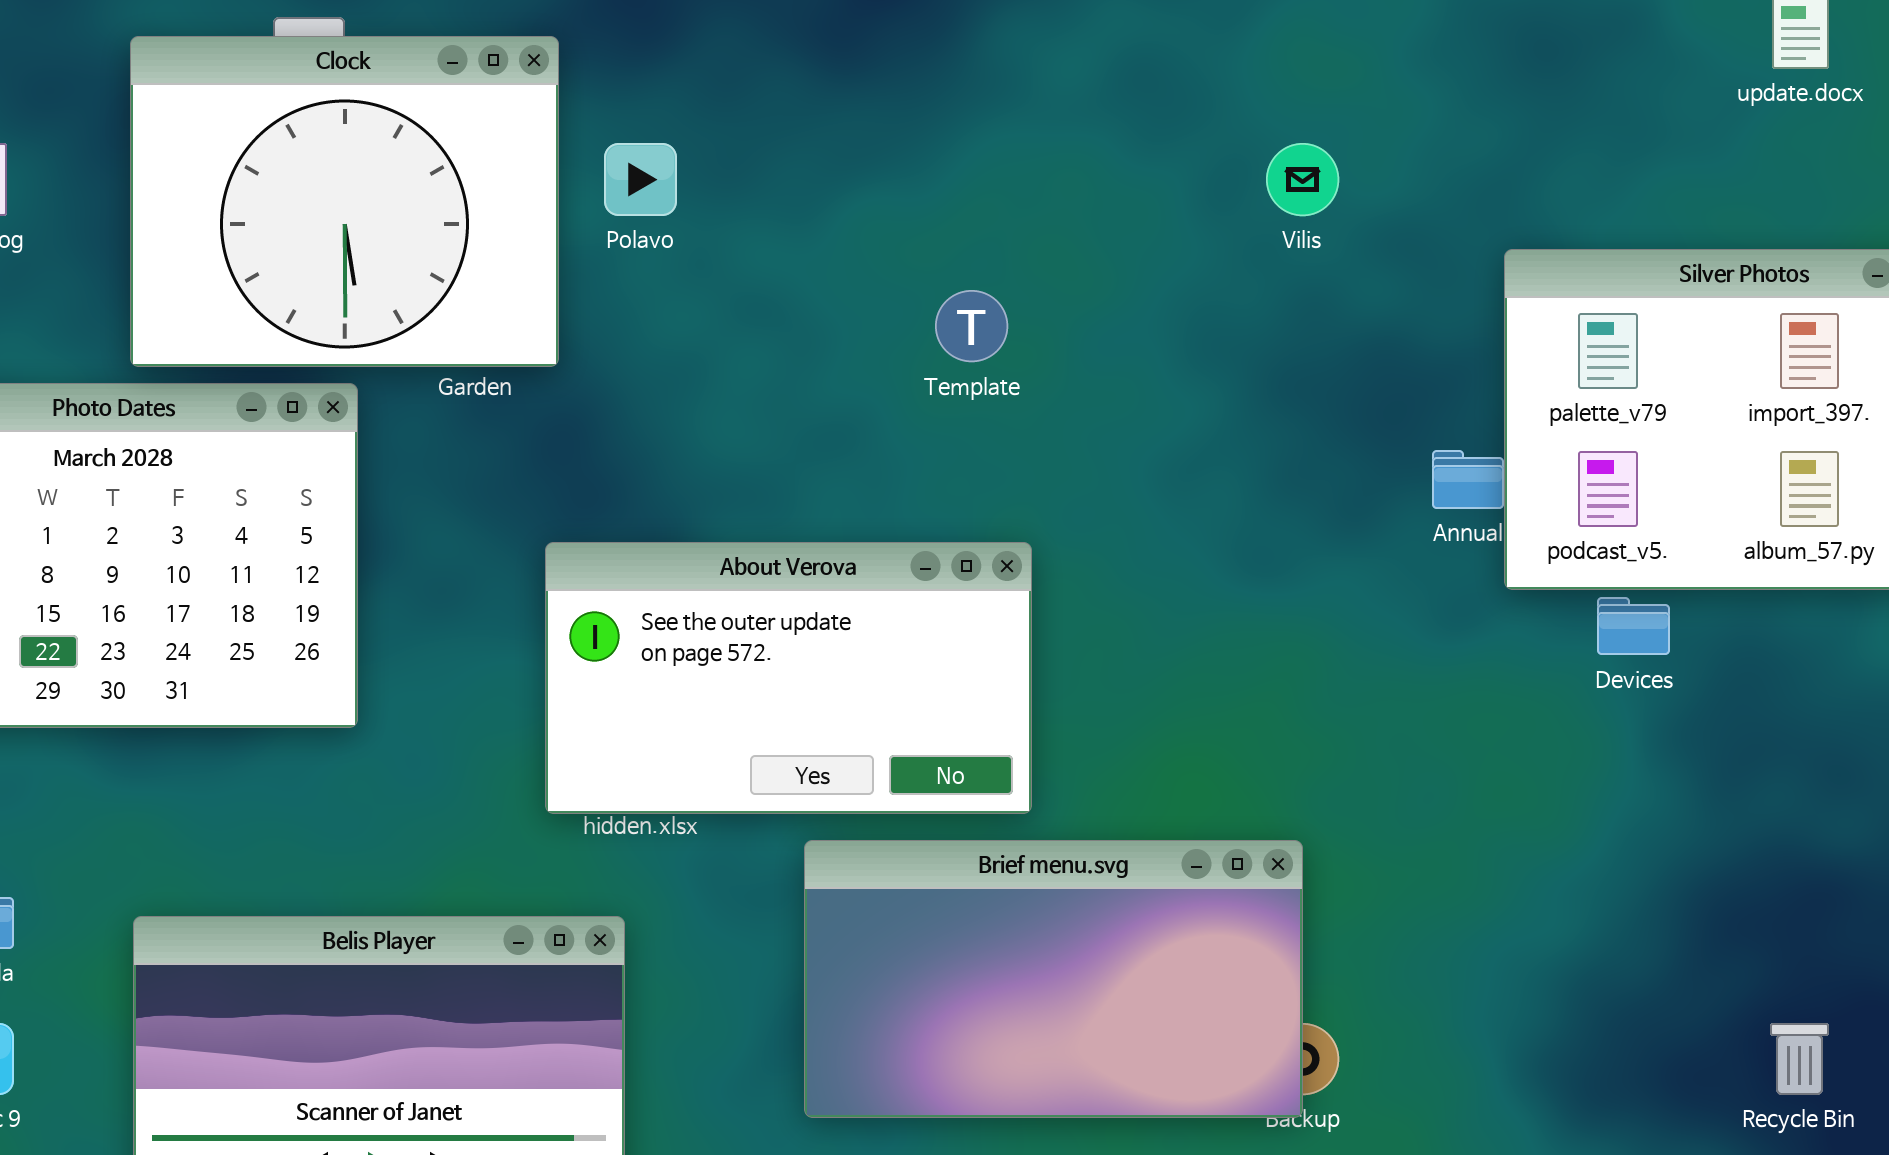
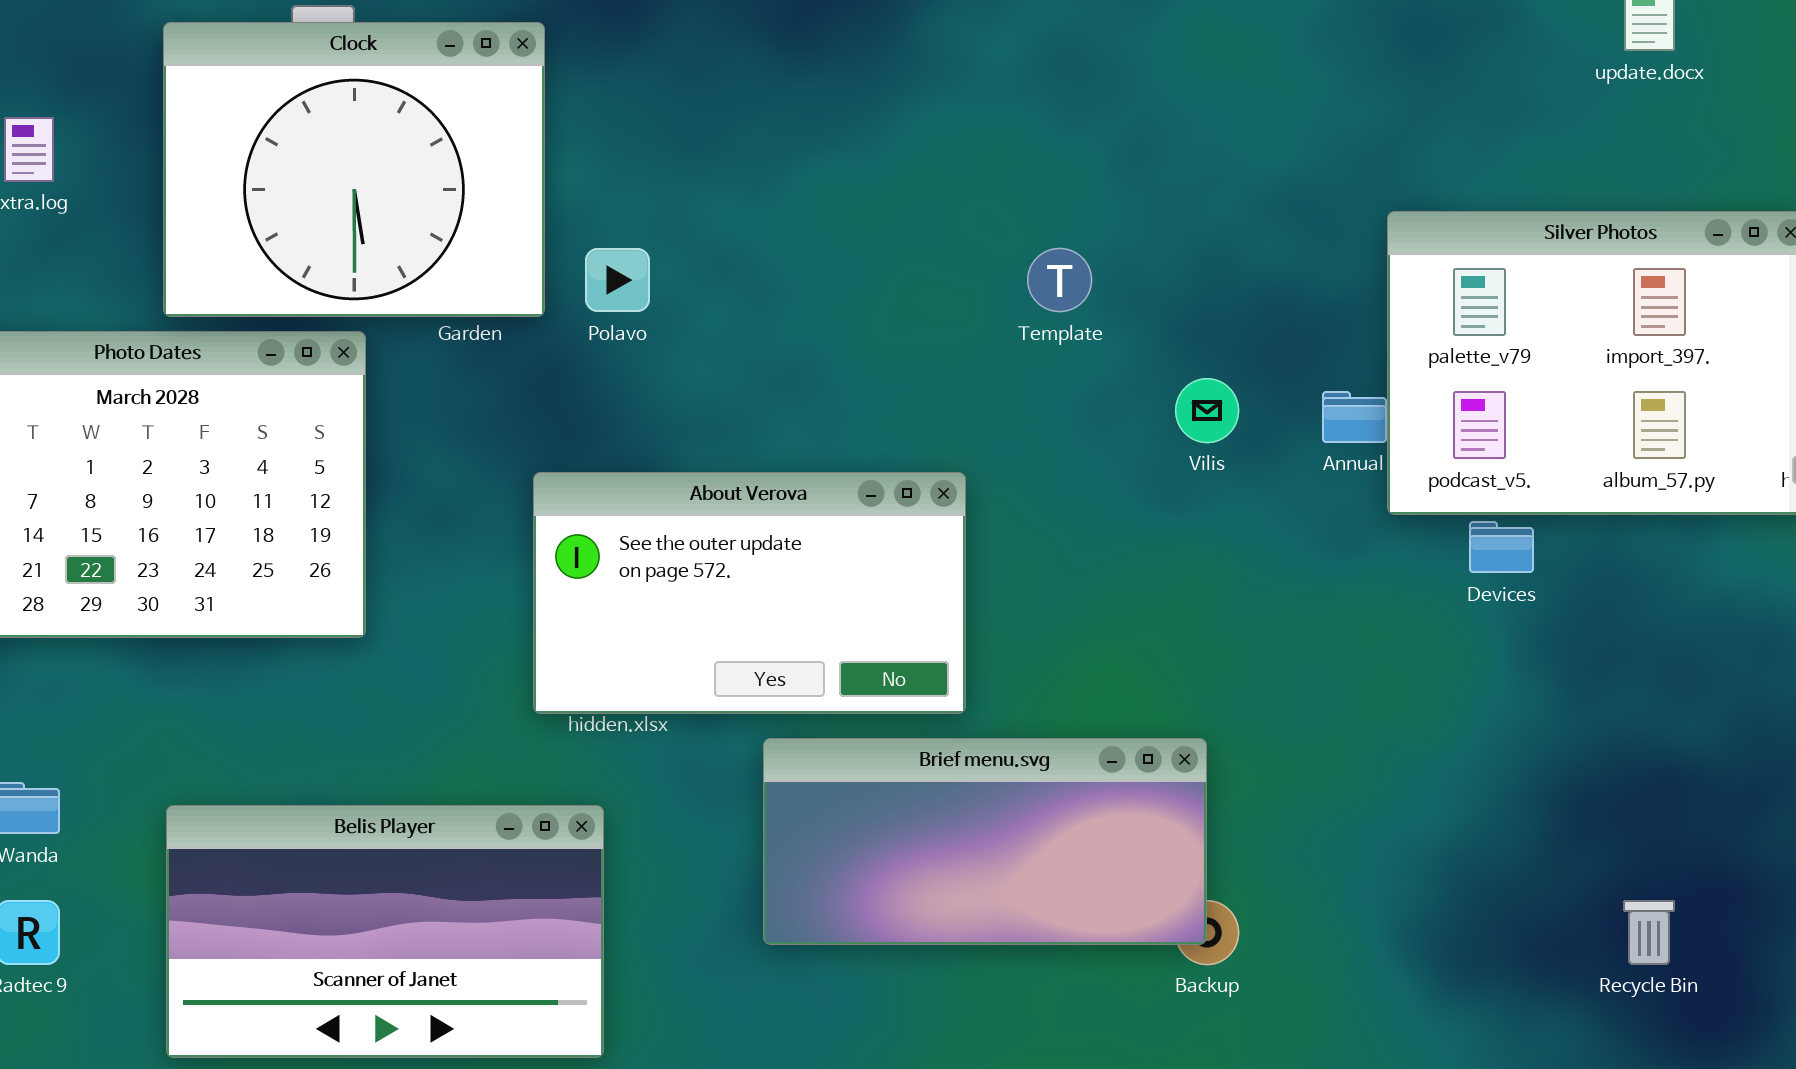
Polavo: [604,143,677,216] -> [585,248,650,312], moved
Vilis: [1266,143,1339,216] -> [1175,378,1239,443], moved
Template: [935,290,1008,362] -> [1027,248,1092,312], moved
Brief menu.svg: [804,840,1303,1118] -> [763,738,1207,945], resized

